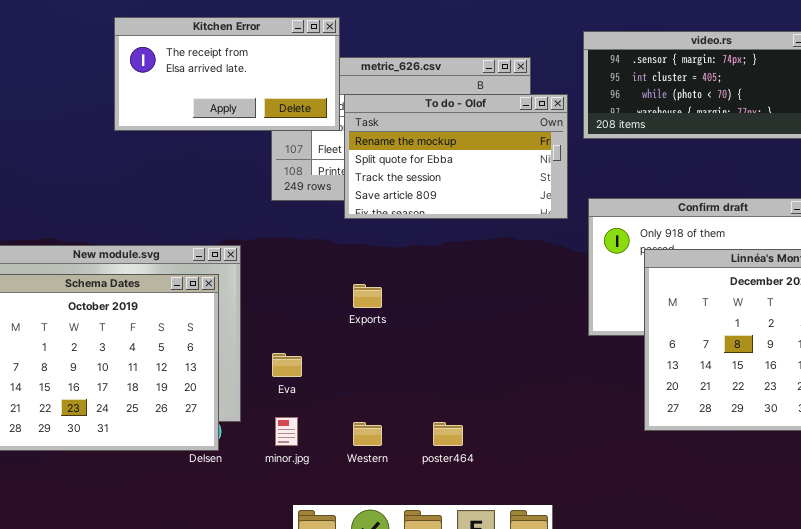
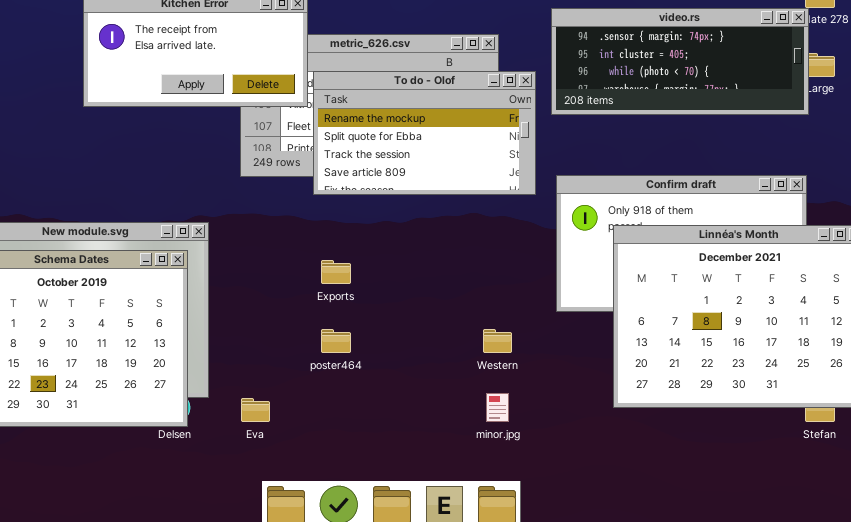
Eva: [272,353,302,377] -> [241,398,270,422], moved
minor.jpg: [275,417,298,446] -> [486,393,509,422], moved
Western: [353,422,382,446] -> [483,329,512,353], moved
poster464: [433,422,463,446] -> [321,329,351,353], moved

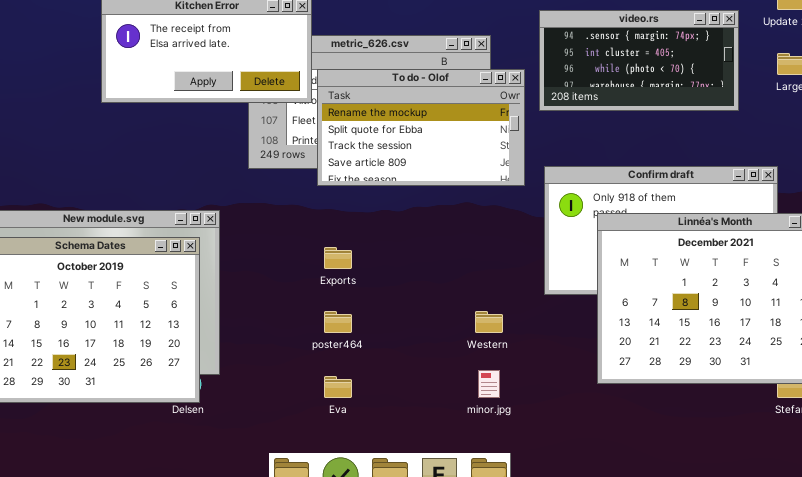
video.rs: [551,8,809,115] -> [539,10,739,111], resized
Eva: [241,398,270,422] -> [324,376,352,398], moved

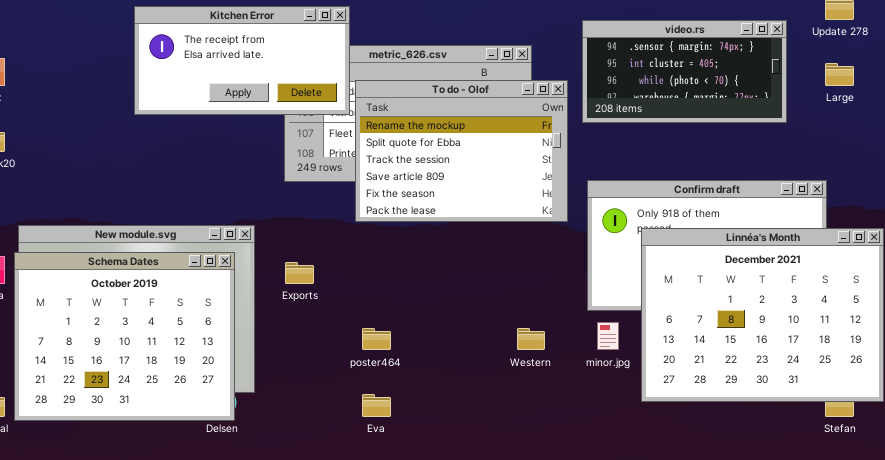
To do - Olof: [317,69,525,186] -> [355,80,568,222], resized
Exports: [324,247,352,269] -> [285,262,314,284], moved
minor.jpg: [478,370,500,398] -> [597,322,619,350], moved

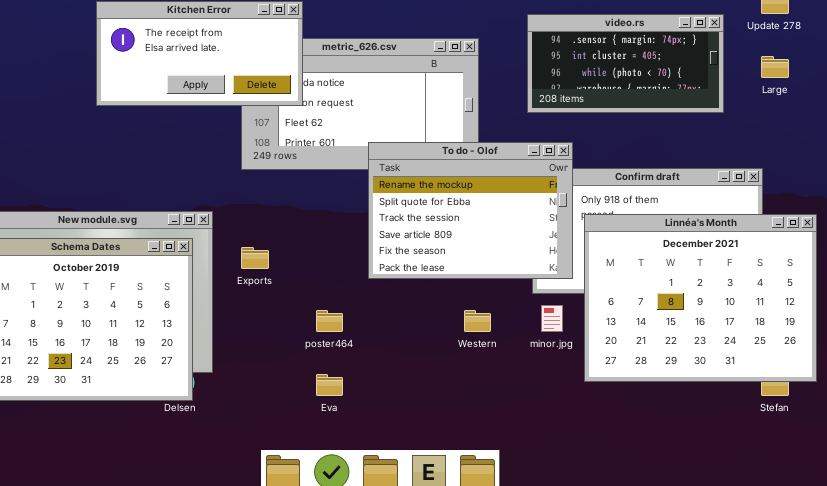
To do - Olof: [355,80,568,222] -> [368,142,573,279], moved

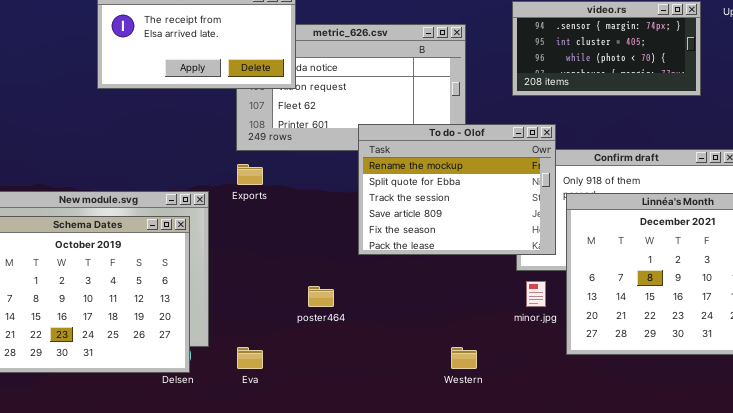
Exports: [241,247,269,269] -> [237,164,263,185], moved
Western: [464,310,491,332] -> [451,347,477,369], moved
Eva: [316,374,343,396] -> [237,347,263,369], moved

